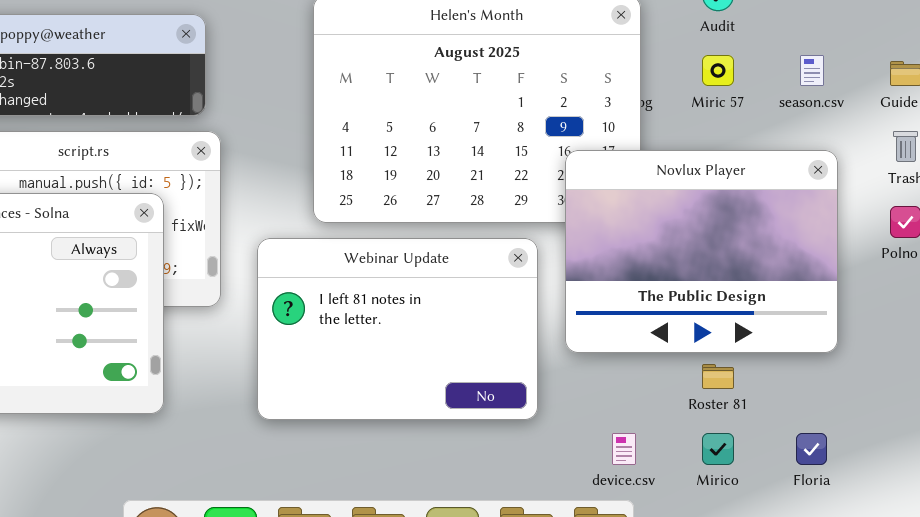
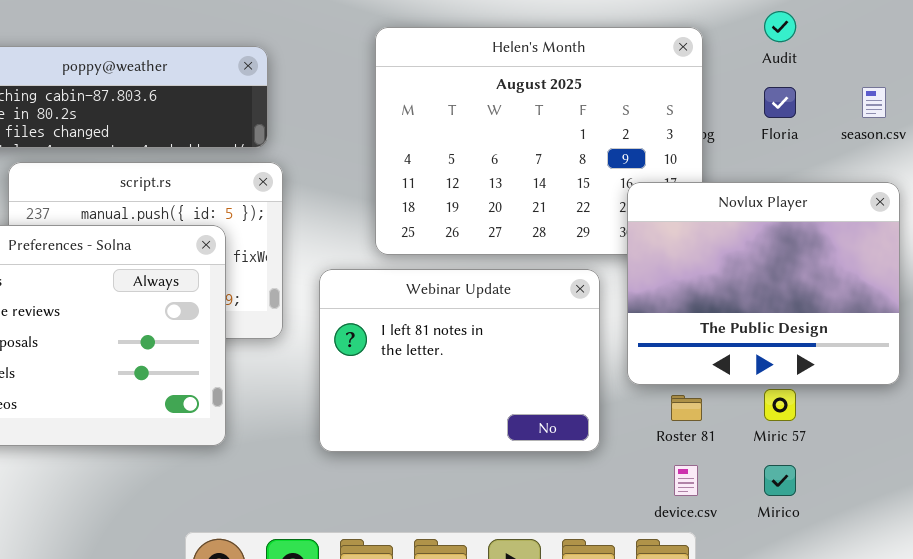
Miric 57: [702,55,734,86] -> [764,389,796,421], moved
Roster 81: [702,364,734,389] -> [671,395,702,421], moved
Floria: [796,433,827,465] -> [764,87,796,118], moved

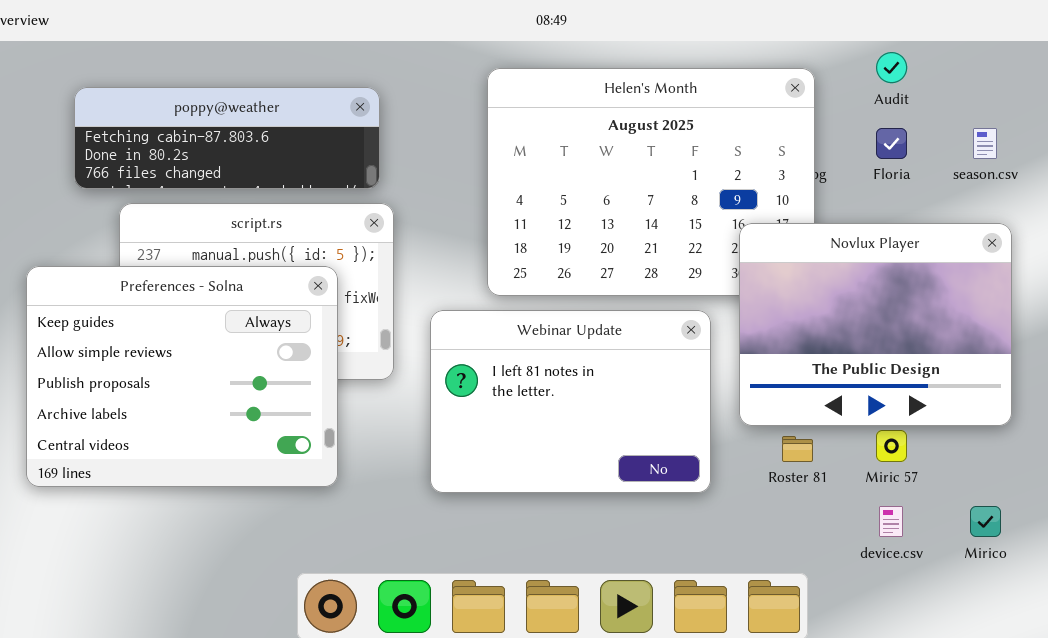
device.csv: [674,465,698,496] -> [879,506,903,537], moved
Mirico: [764,465,796,496] -> [970,506,1001,537], moved

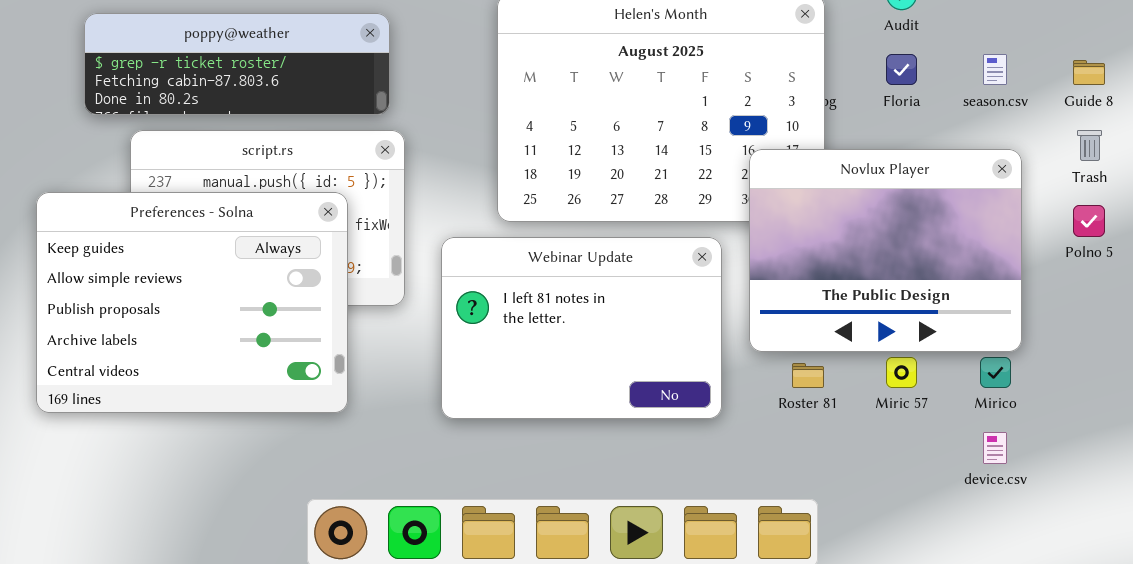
poppy@weather: [74,87,380,189] -> [84,13,390,115], scrolled up 1 row
device.csv: [879,506,903,537] -> [983,432,1007,464], moved
Mirico: [970,506,1001,537] -> [980,357,1011,388], moved

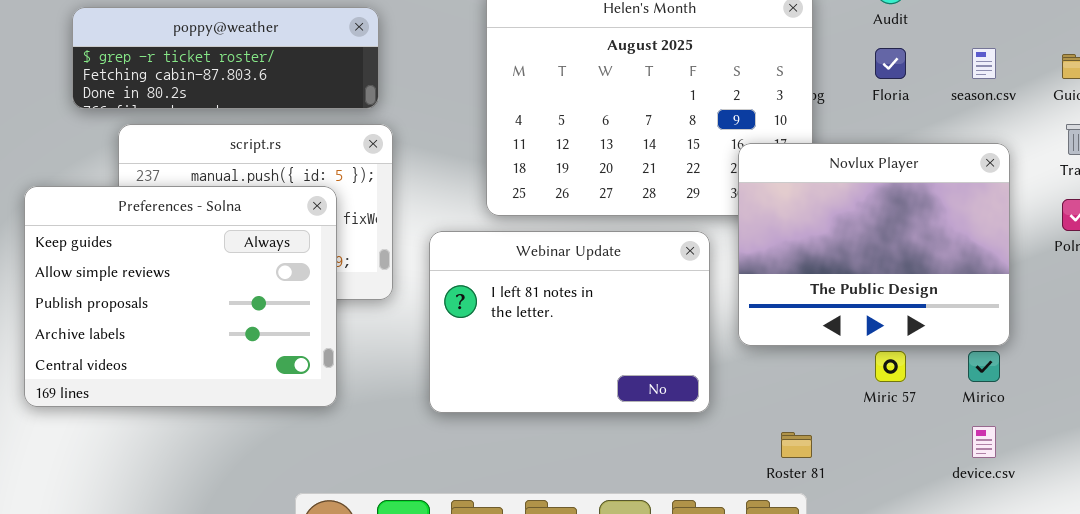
Roster 81: [792,363,824,388] -> [781,432,812,458], moved

